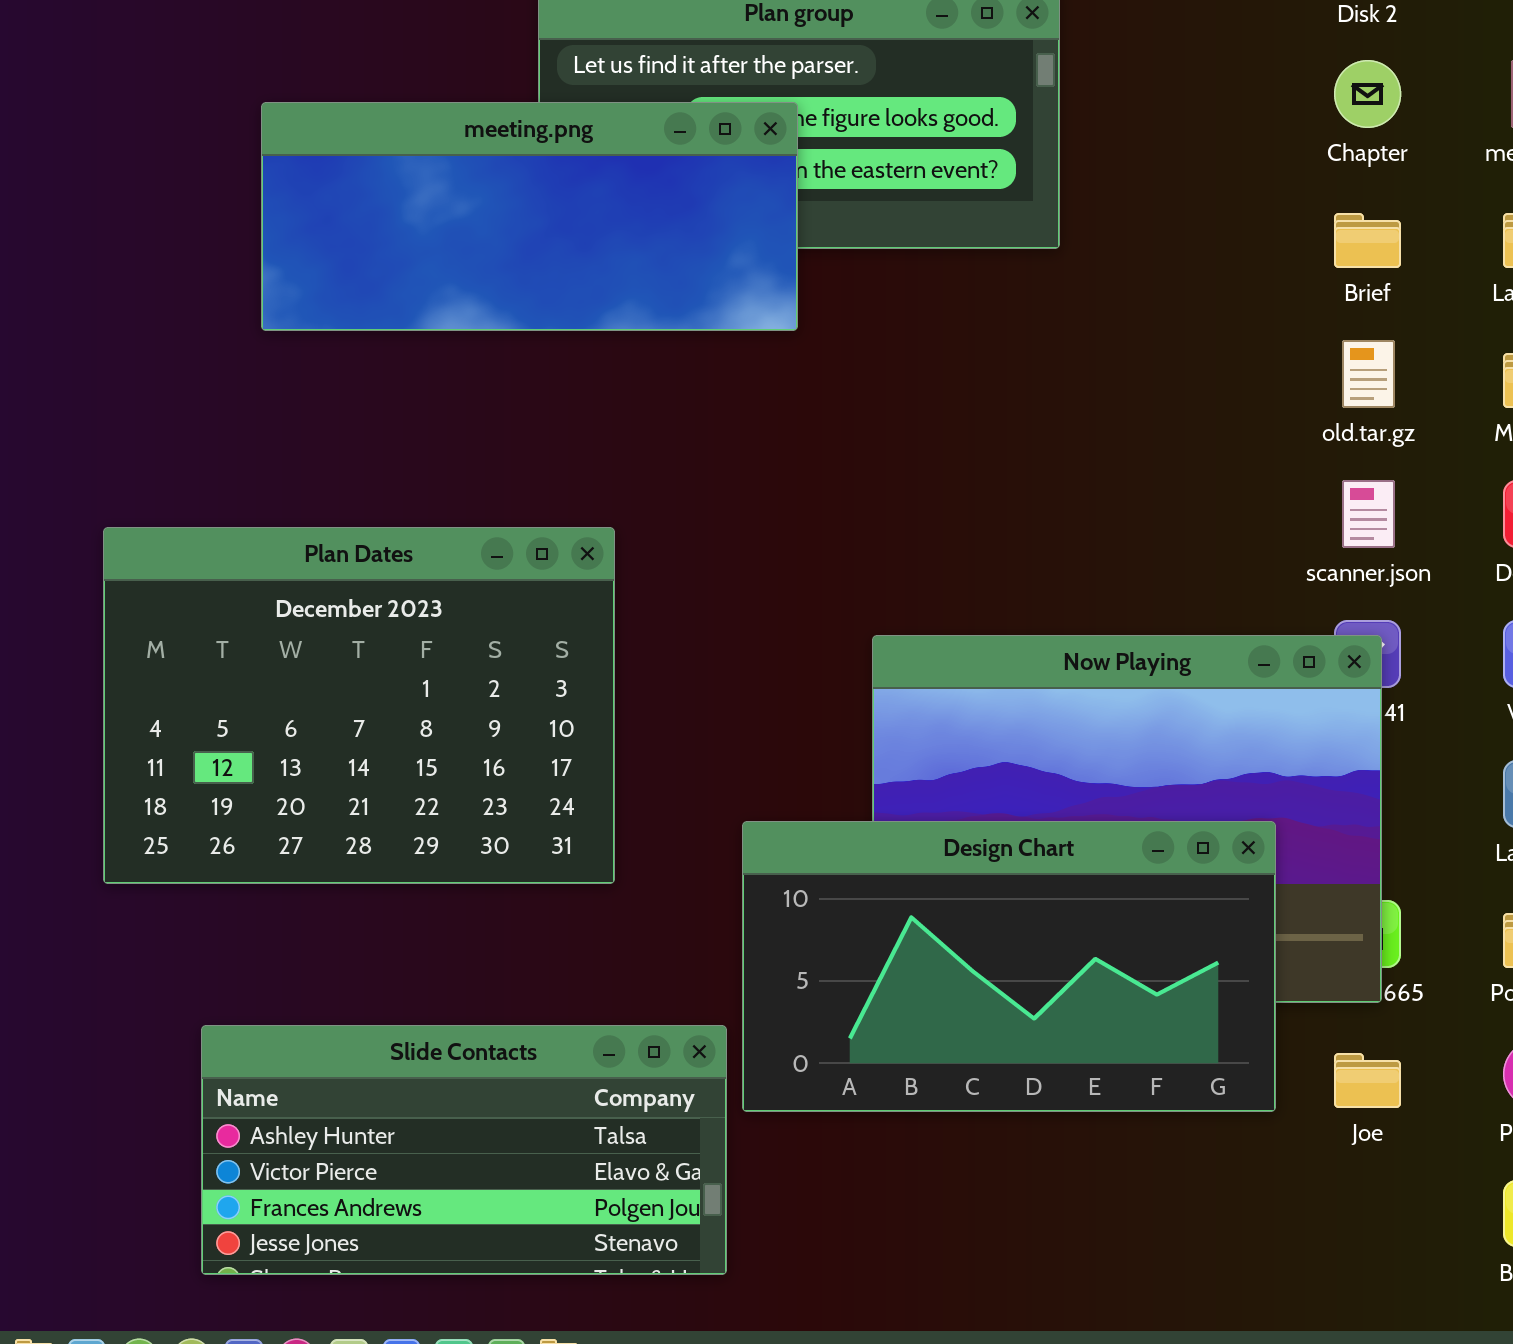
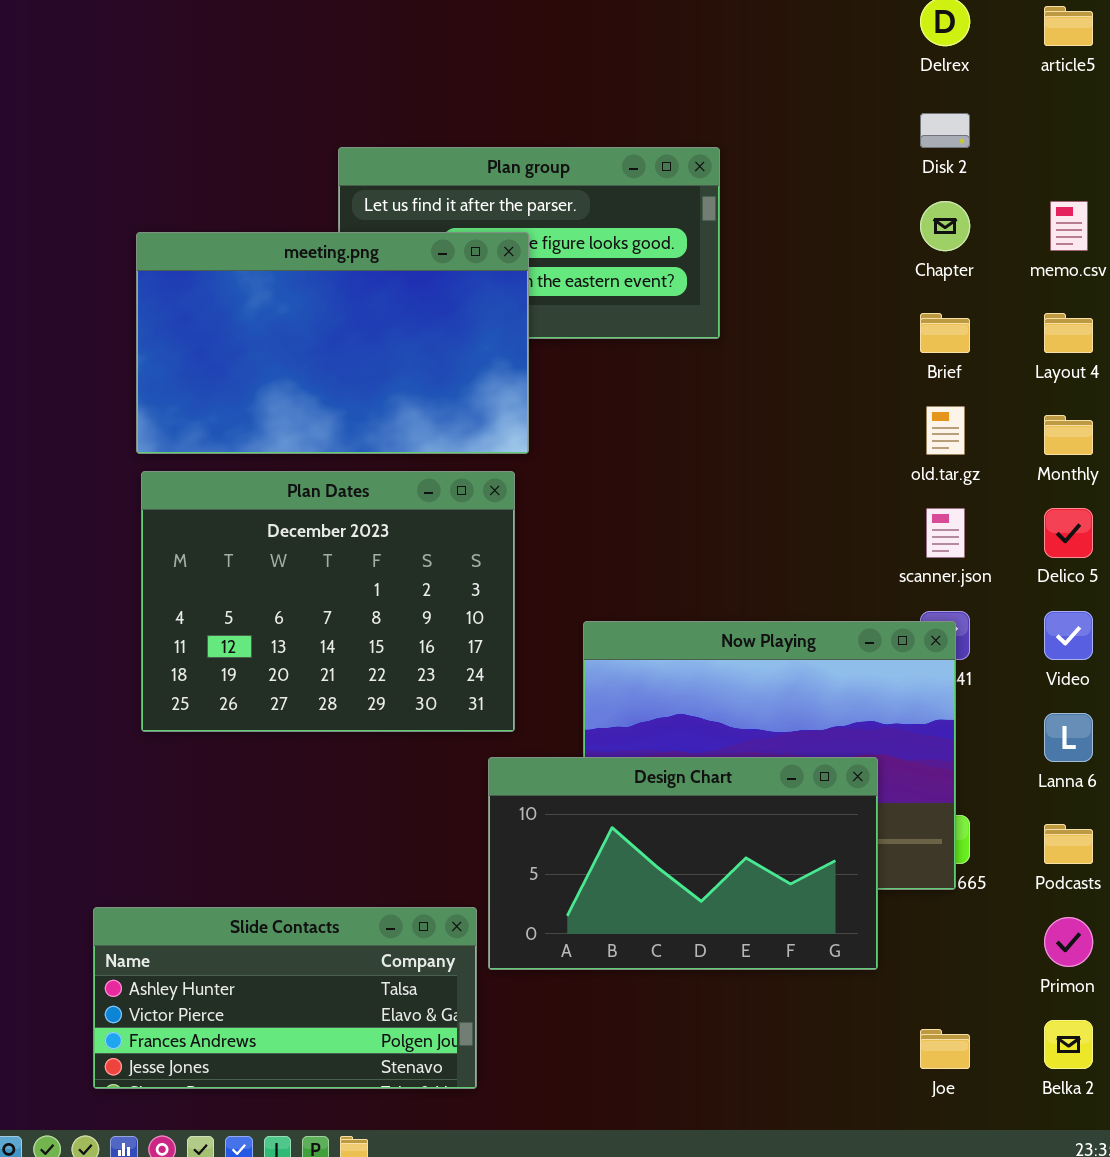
meeting.png: [261,102,798,331] -> [136,232,529,454], resized
Plan Dates: [103,527,615,884] -> [141,471,515,732], moved
Joe: [1334,1053,1401,1108] -> [920,1029,970,1069], moved

